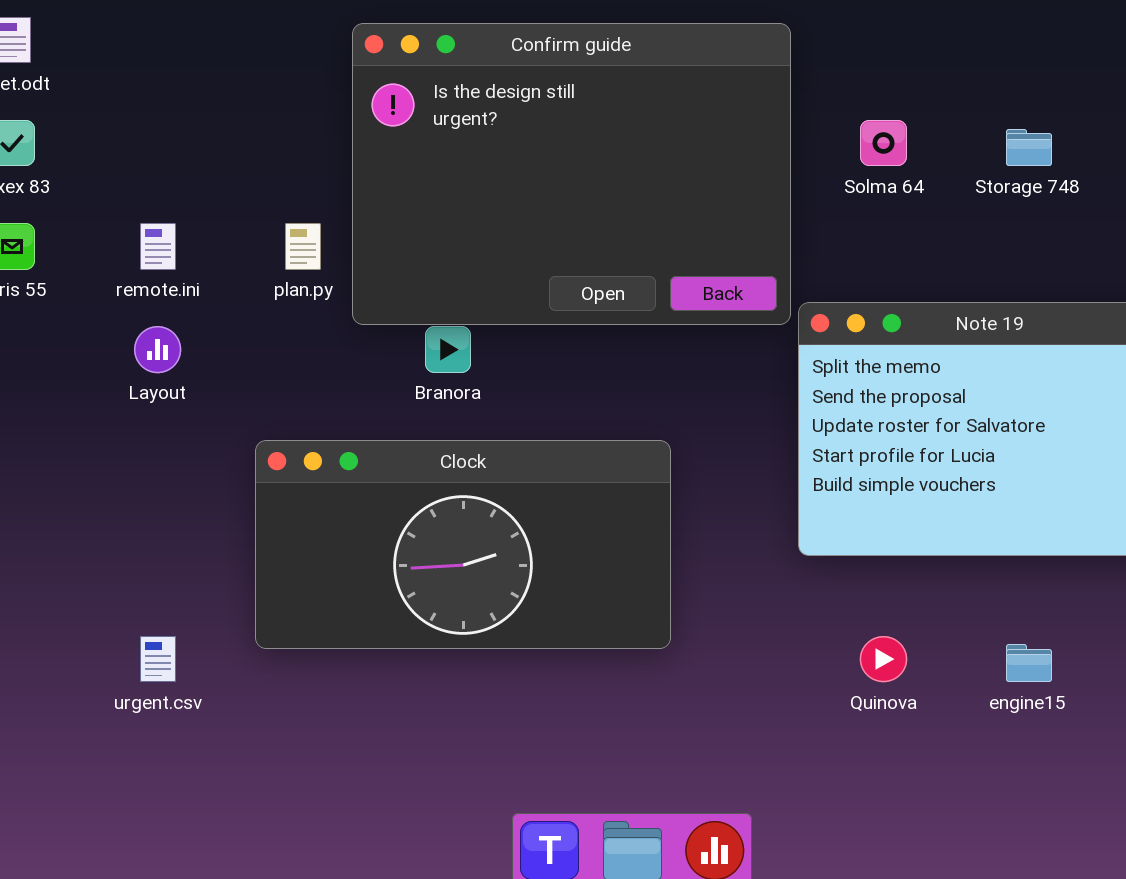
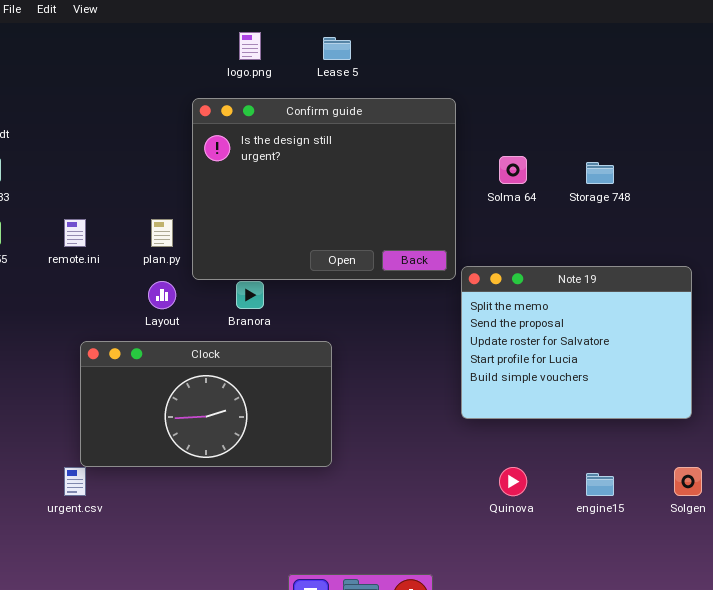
Layout: [134,326,181,373] -> [148,281,176,309], moved
Clock: [255,440,671,649] -> [80,341,332,467], moved

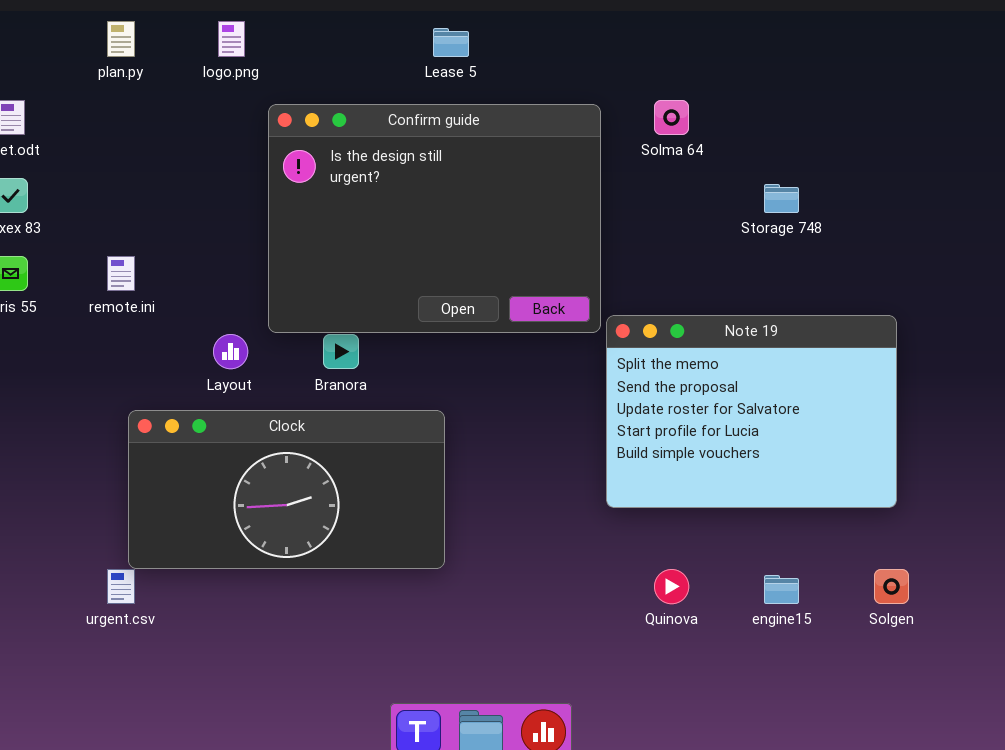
logo.png: [239,32,261,60] -> [218,21,245,57], moved
Solma 64: [499,156,527,184] -> [654,100,689,135], moved
plan.py: [151,219,173,247] -> [107,21,135,57], moved

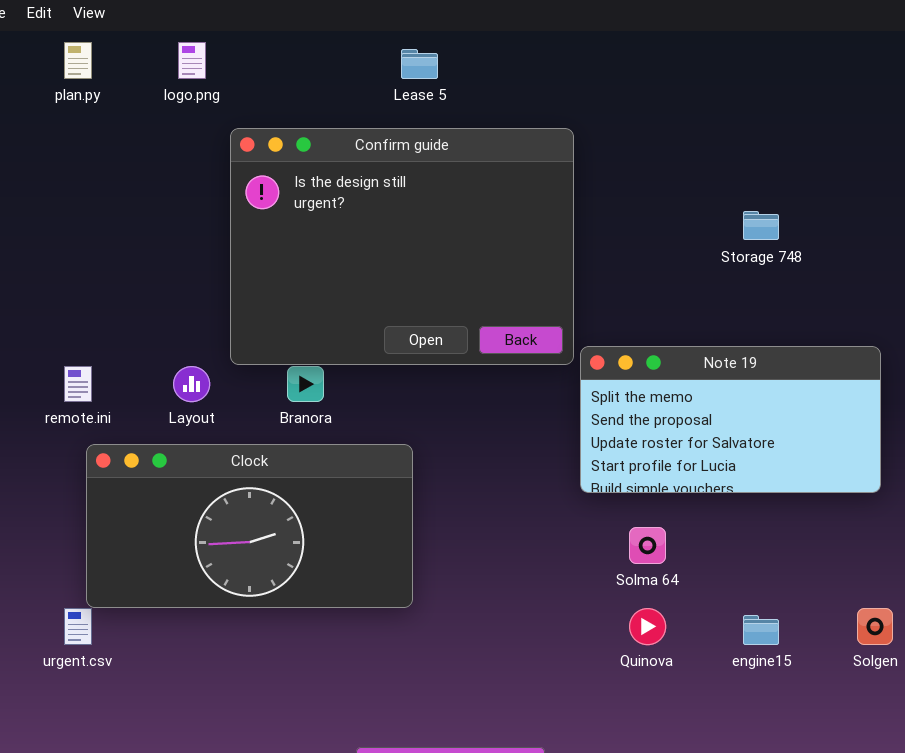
Solma 64: [654,100,689,135] -> [629,527,666,564], moved
remote.ini: [107,256,135,291] -> [64,366,92,402], moved
Note 19: [606,315,897,508] -> [580,346,881,493], resized

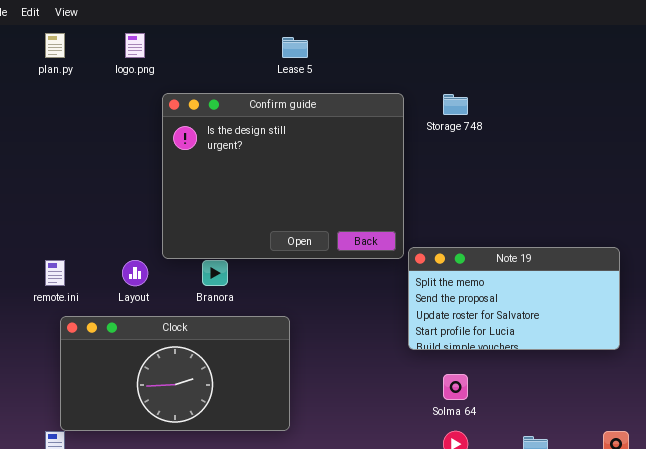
Storage 748: [743,211,779,240] -> [443,94,468,115], moved

